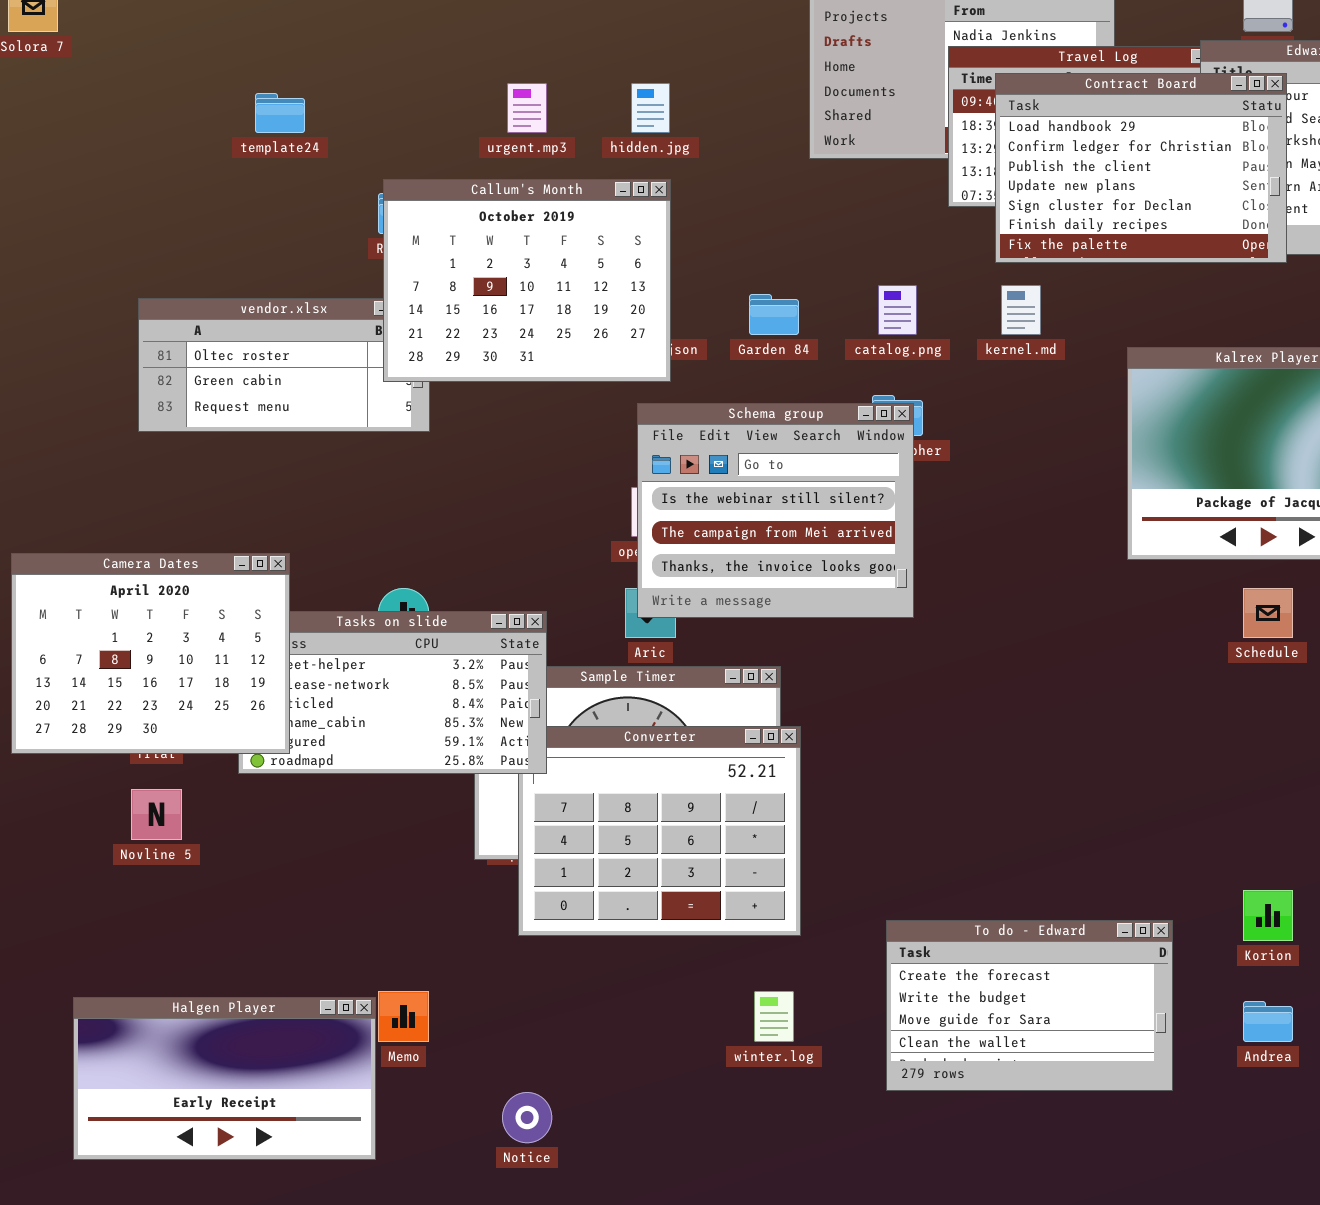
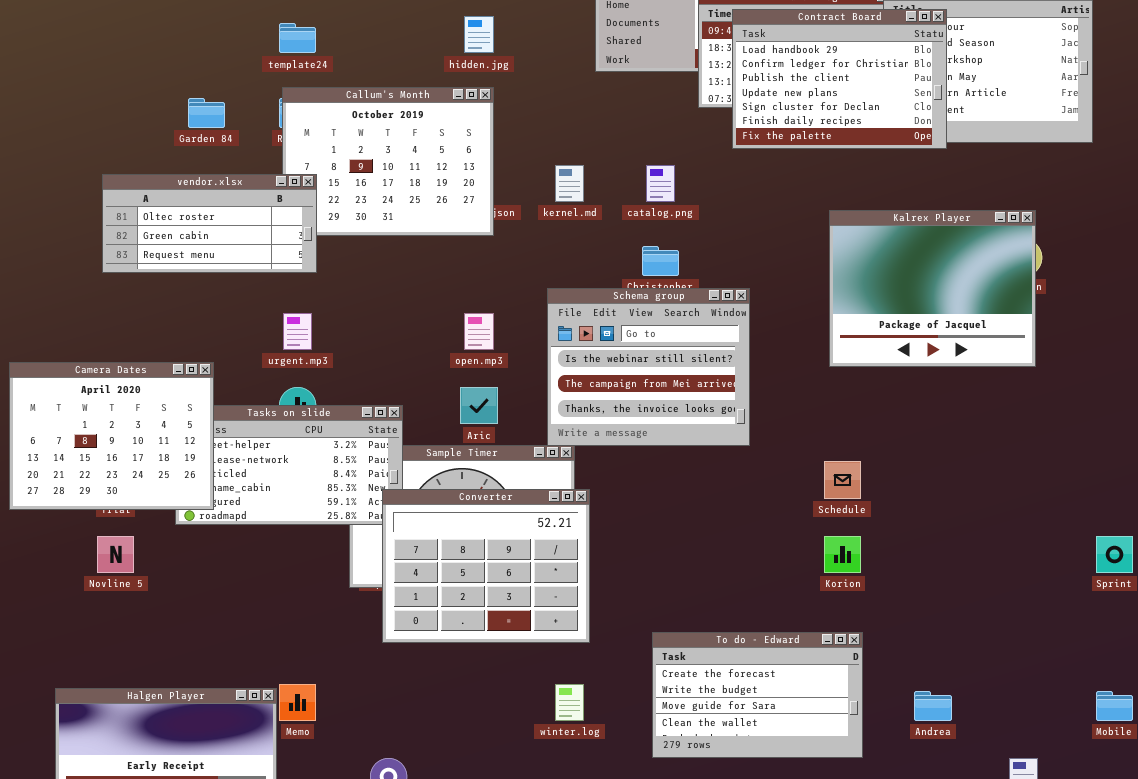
urgent.mp3: [507,83,547,133] -> [283,313,312,350], moved
template24: [255,93,305,133] -> [279,23,316,53], moved
kernel.md: [1001,285,1041,335] -> [555,165,584,202], moved
Garden 84: [749,294,799,335] -> [188,98,225,128], moved
vendor.xlsx: [138,298,430,432] -> [102,174,317,273], raised
Schema group: [637,403,914,618] -> [547,288,750,446], moved
Schedule: [1243,588,1293,638] -> [824,461,861,499], moved
Converter: [518,726,801,936] -> [382,489,590,643], raised
Korion: [1243,890,1293,941] -> [824,536,861,573], moved

